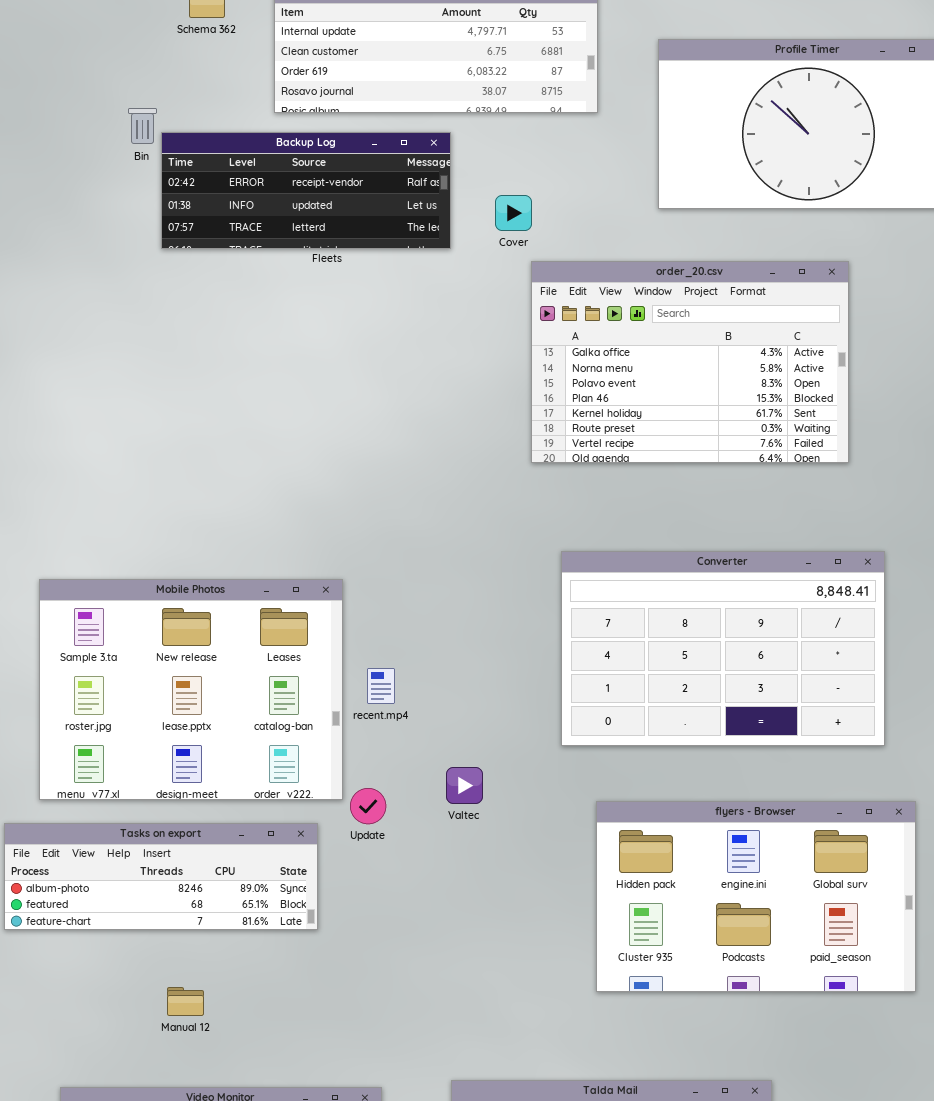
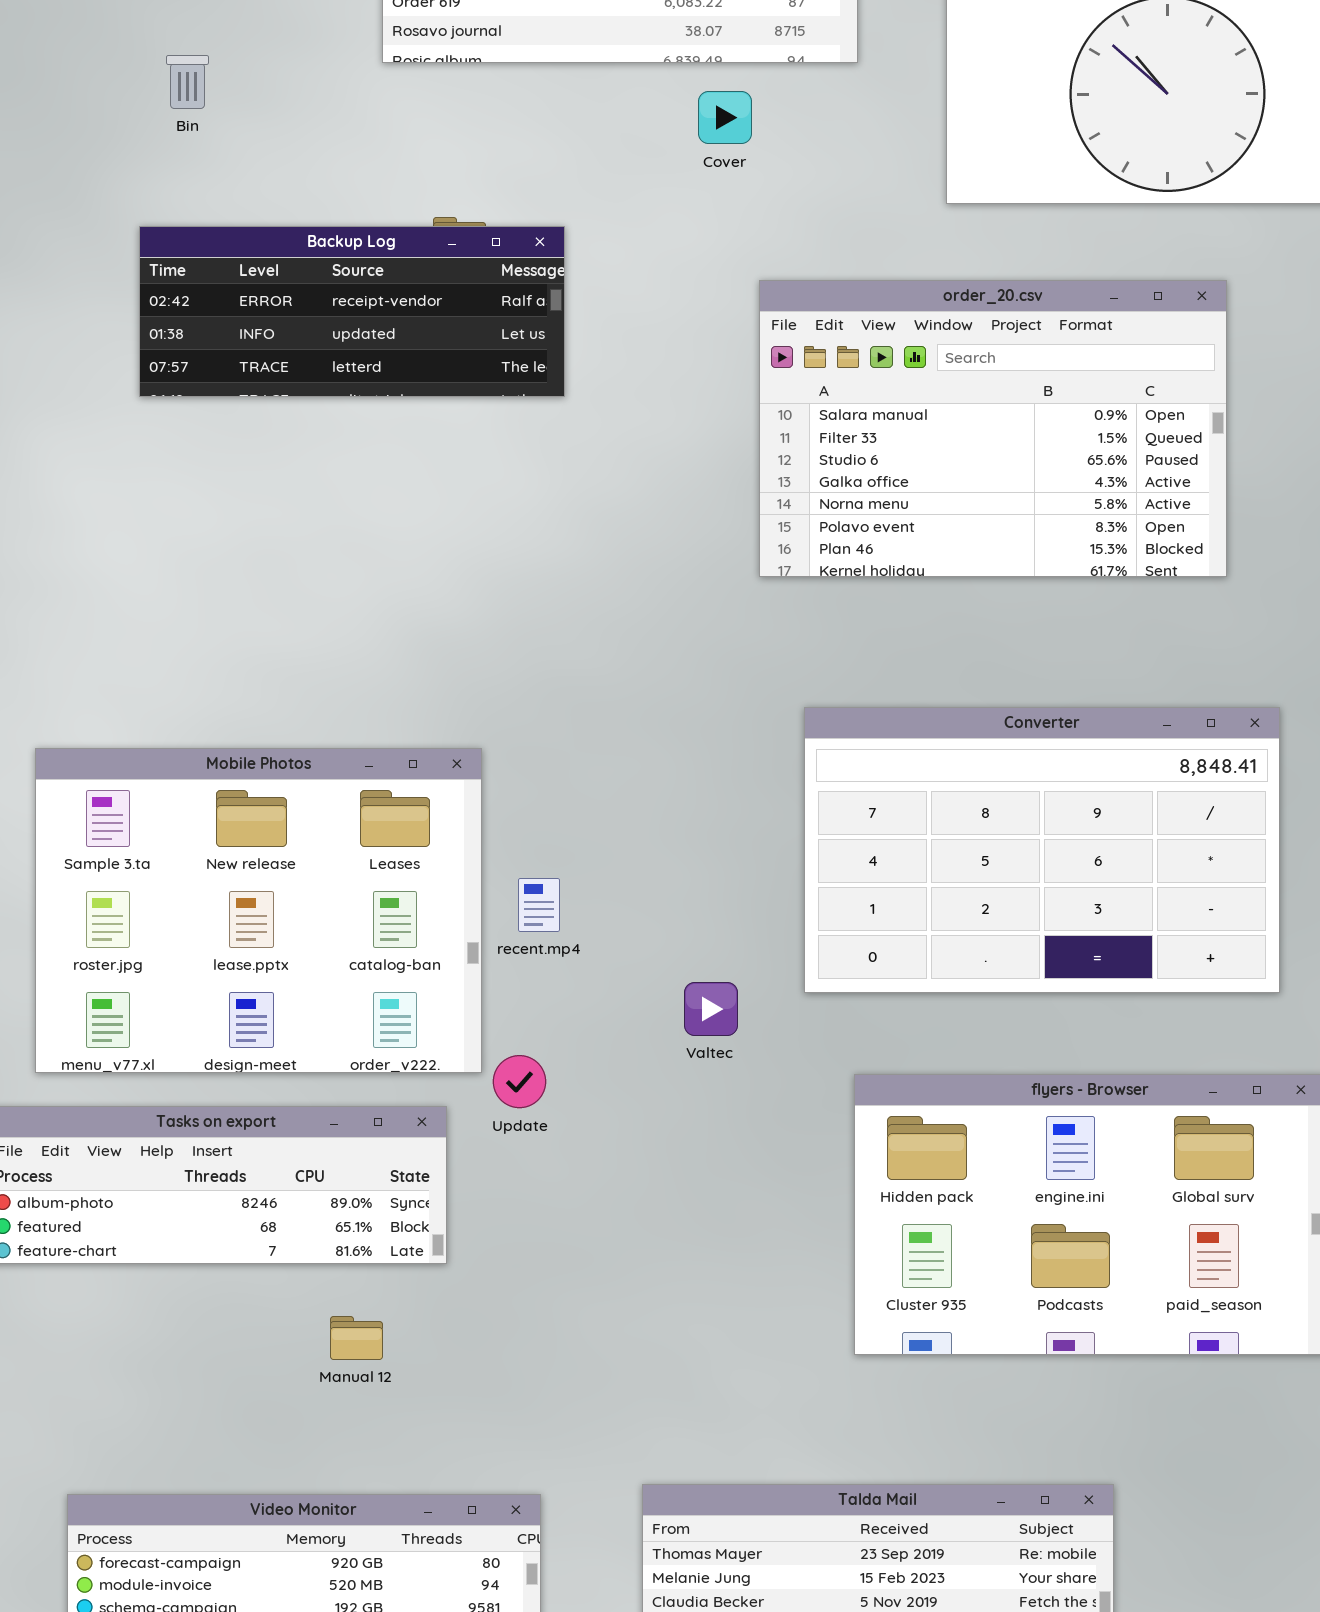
Backup Log: [161,132,451,249] -> [139,226,565,397], moved
Cover: [495,195,532,231] -> [698,91,752,144], moved
order_20.csv: [531,261,849,463] -> [759,280,1227,577], scrolled up 3 rows
Valtec: [446,767,483,804] -> [684,982,738,1036], moved
Manual 12: [167,987,204,1016] -> [330,1316,383,1360], moved

